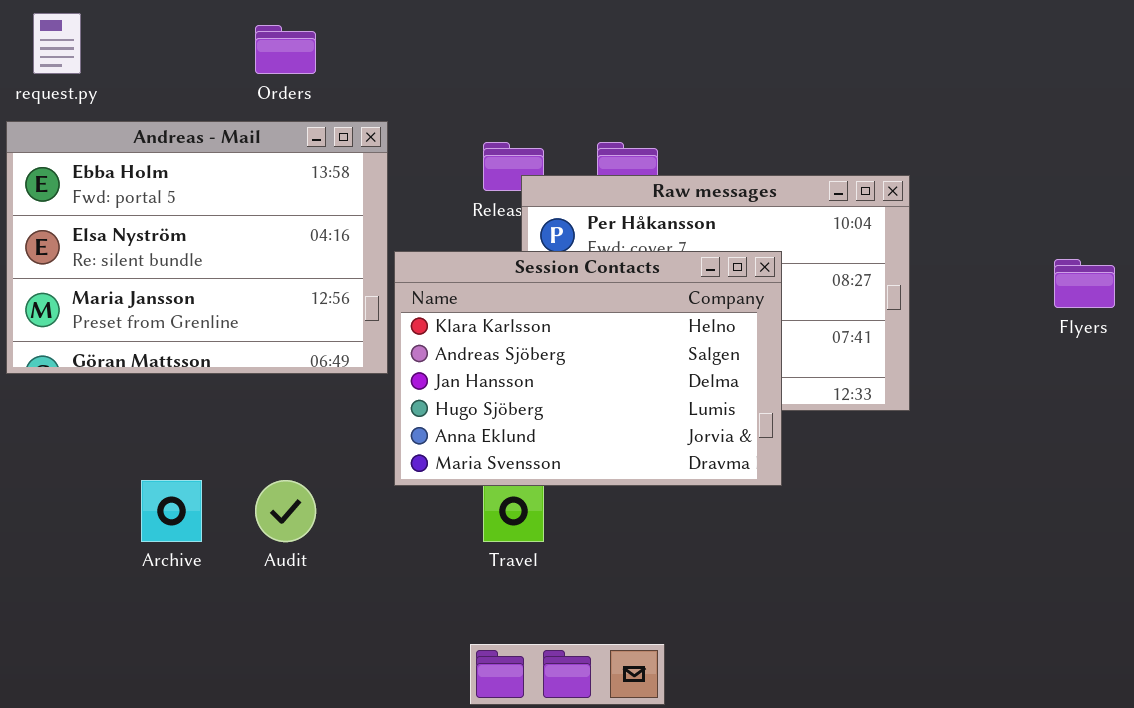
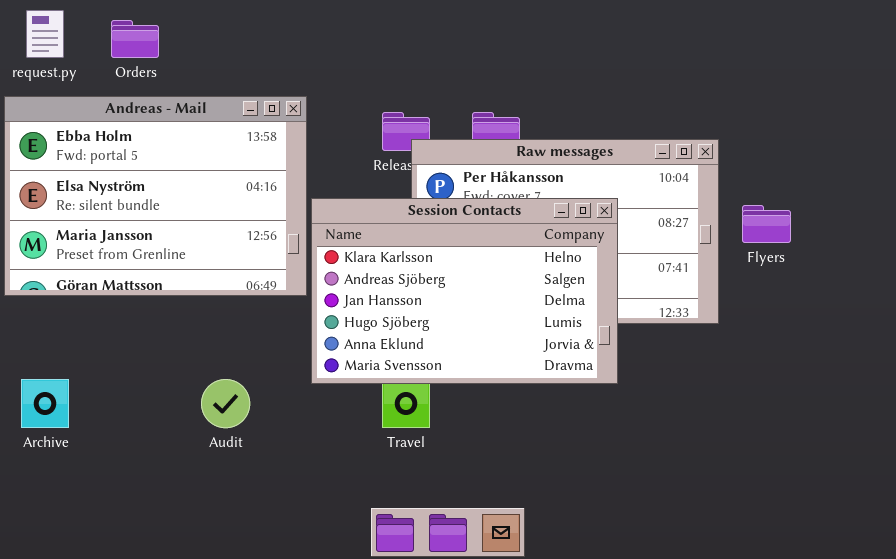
Orders: [255,25,316,74] -> [111,20,159,58], moved
Flyers: [1054,259,1115,308] -> [742,205,791,243], moved
Archive: [141,480,202,542] -> [21,379,69,428], moved

